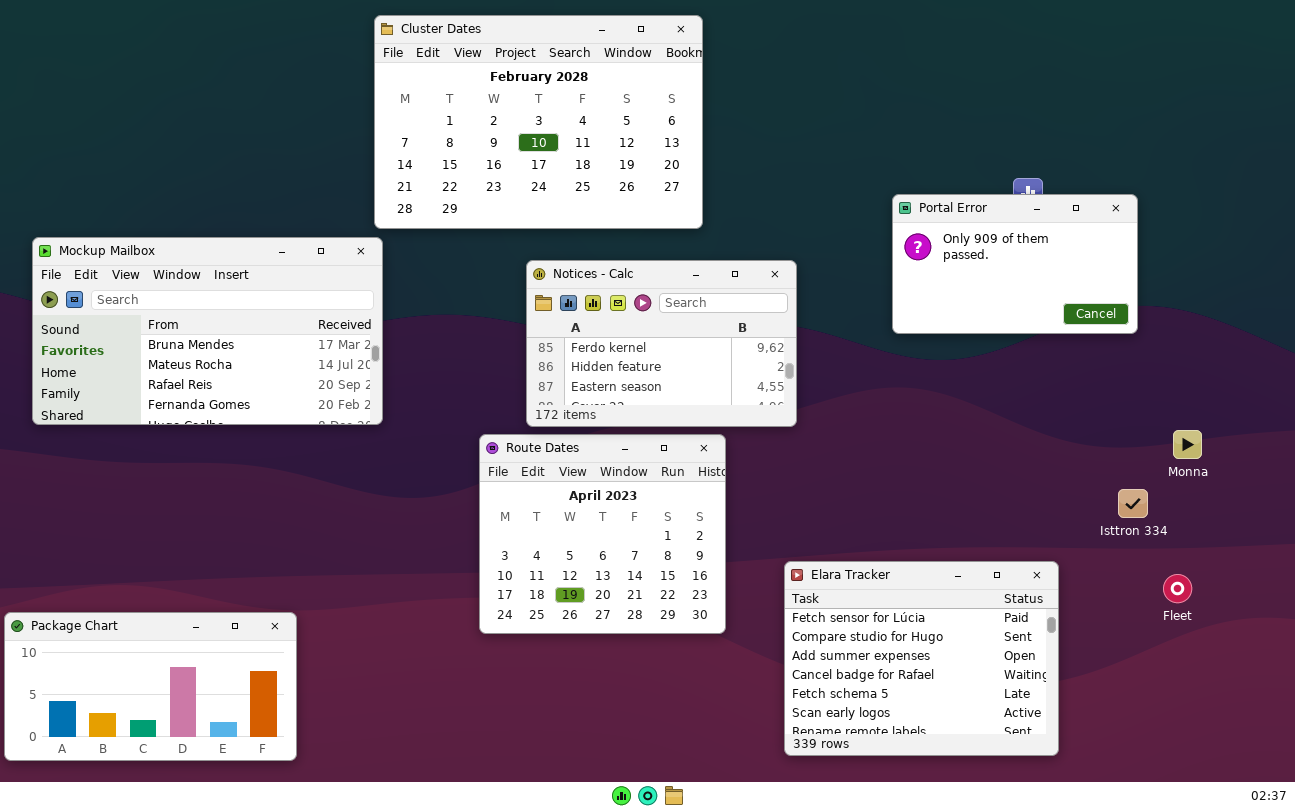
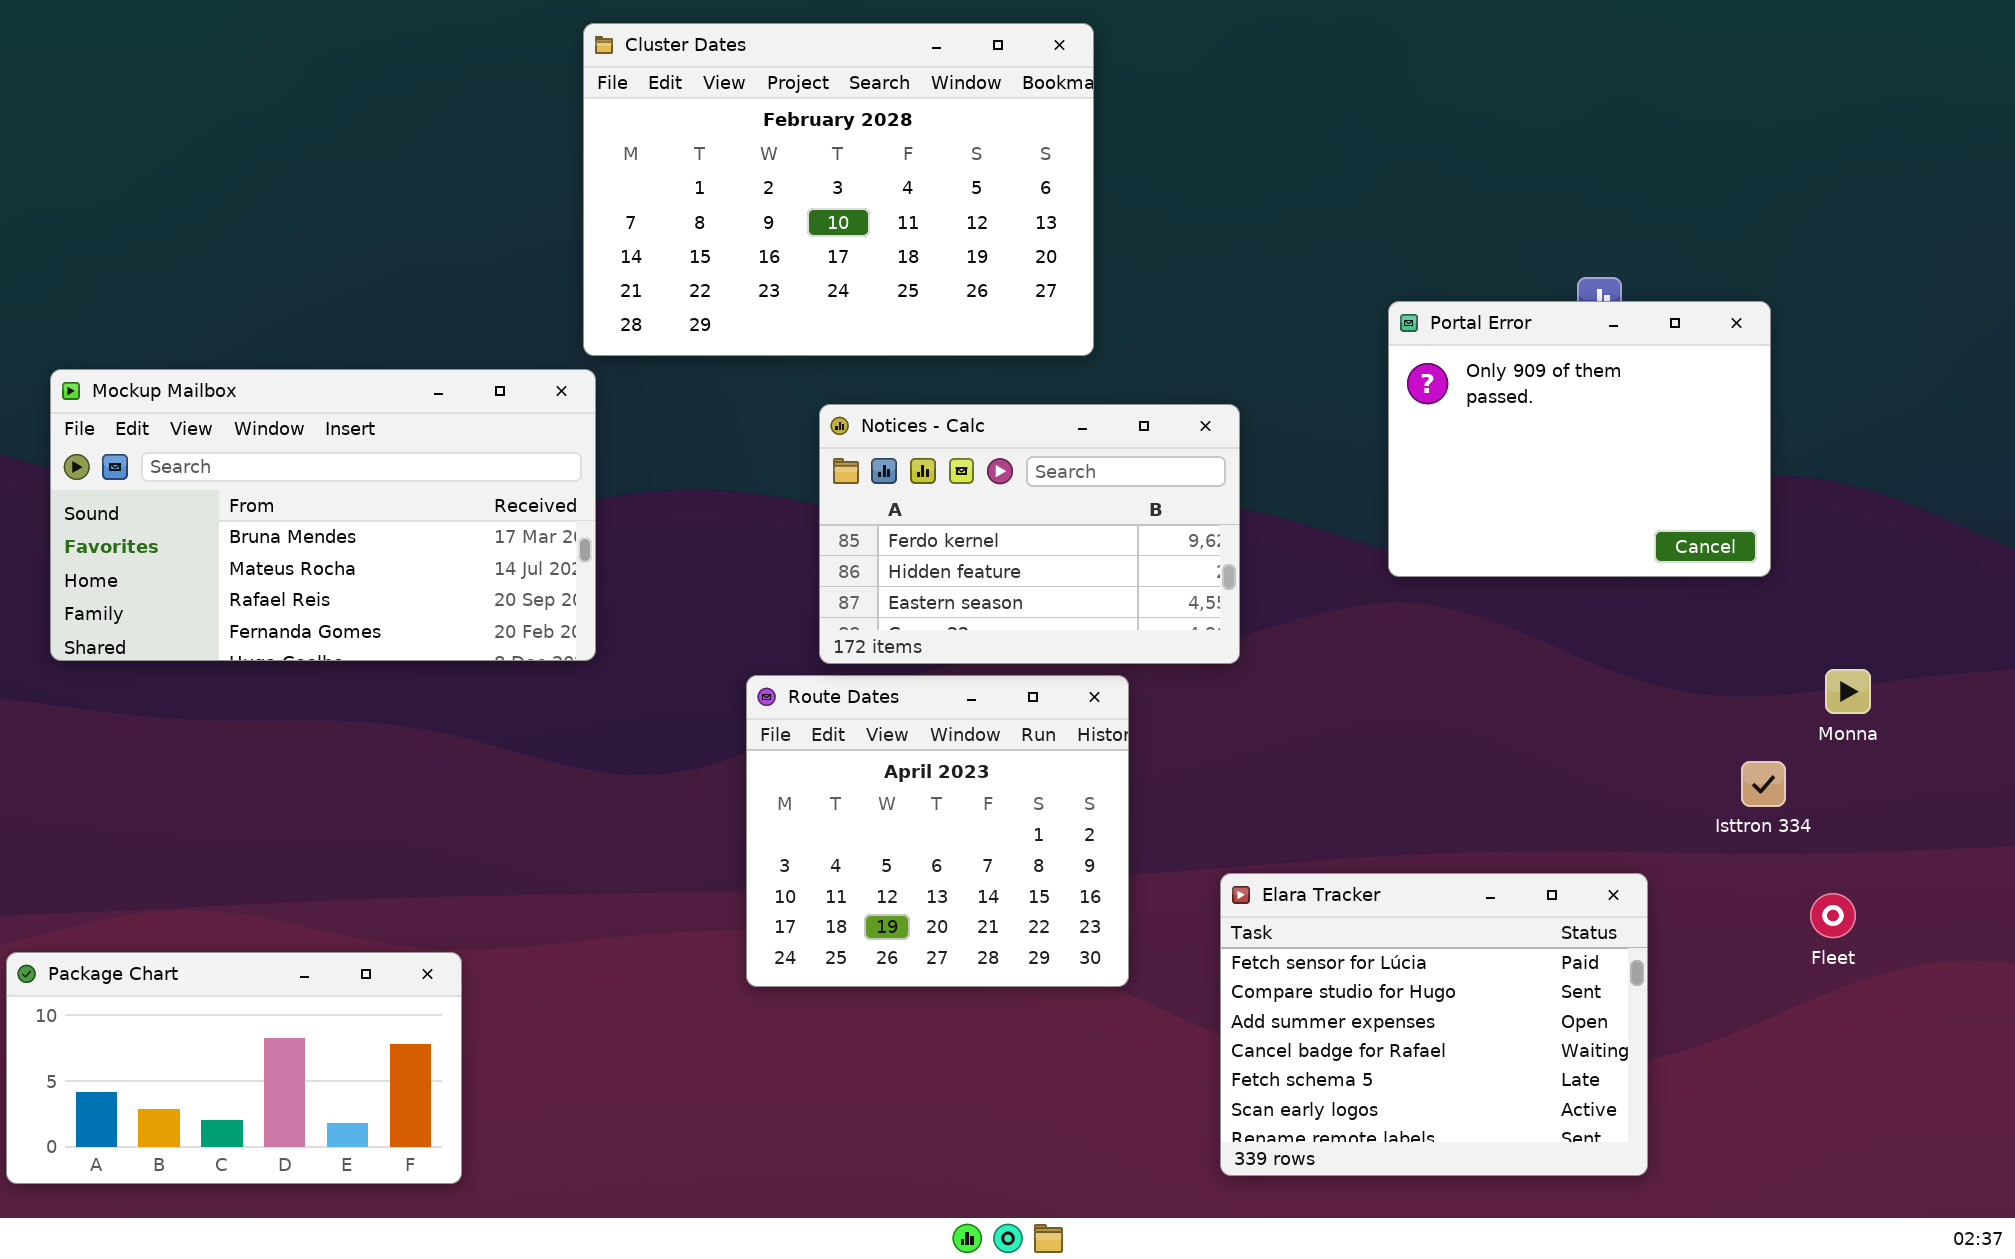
Portal Error: [892,194,1138,334] -> [1388,301,1771,577], resized

